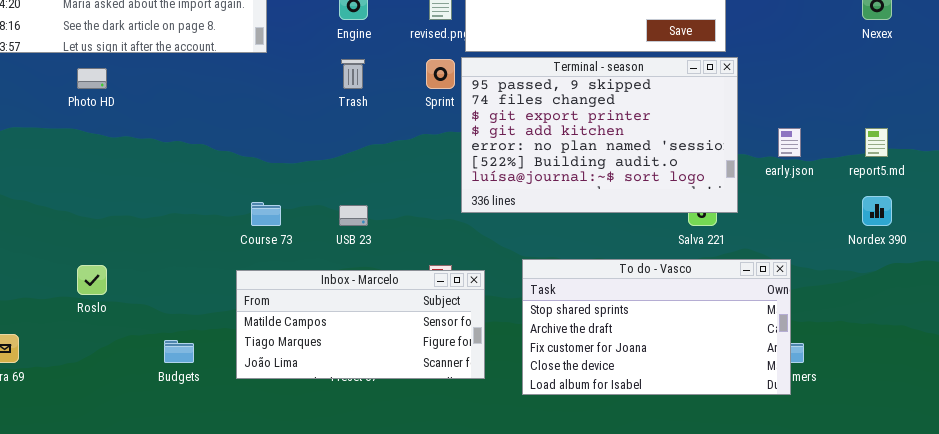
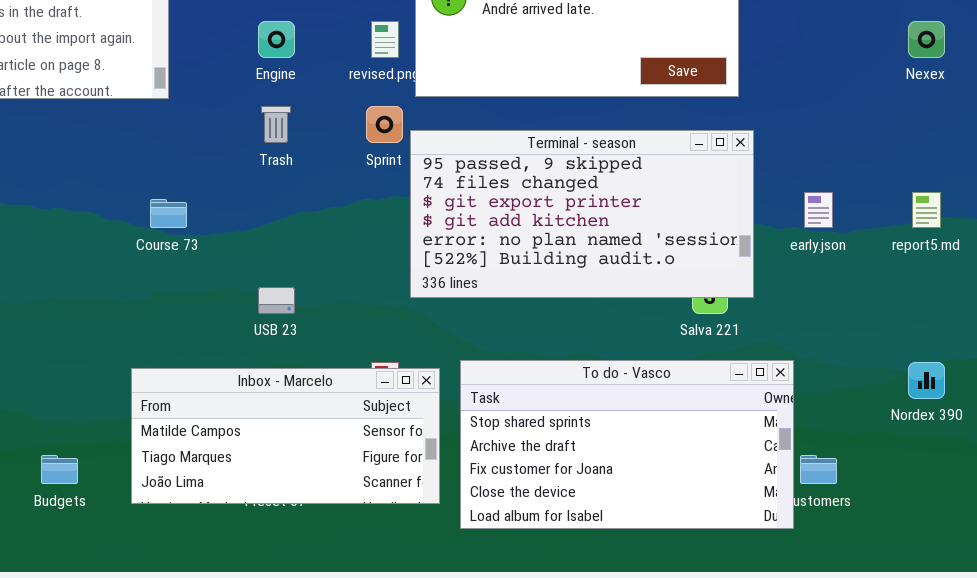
Terminal - season: [461,57,738,213] -> [410,130,754,298], resized
Nordex 390: [862,196,892,226] -> [908,362,945,399], moved
Course 73: [251,202,281,226] -> [150,199,187,228], moved
To do - Vasco: [522,259,791,395] -> [460,360,794,529], moved

